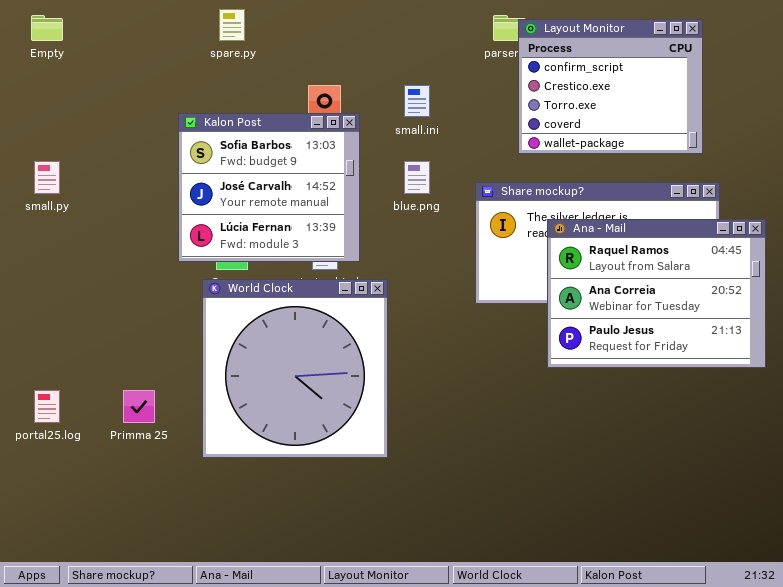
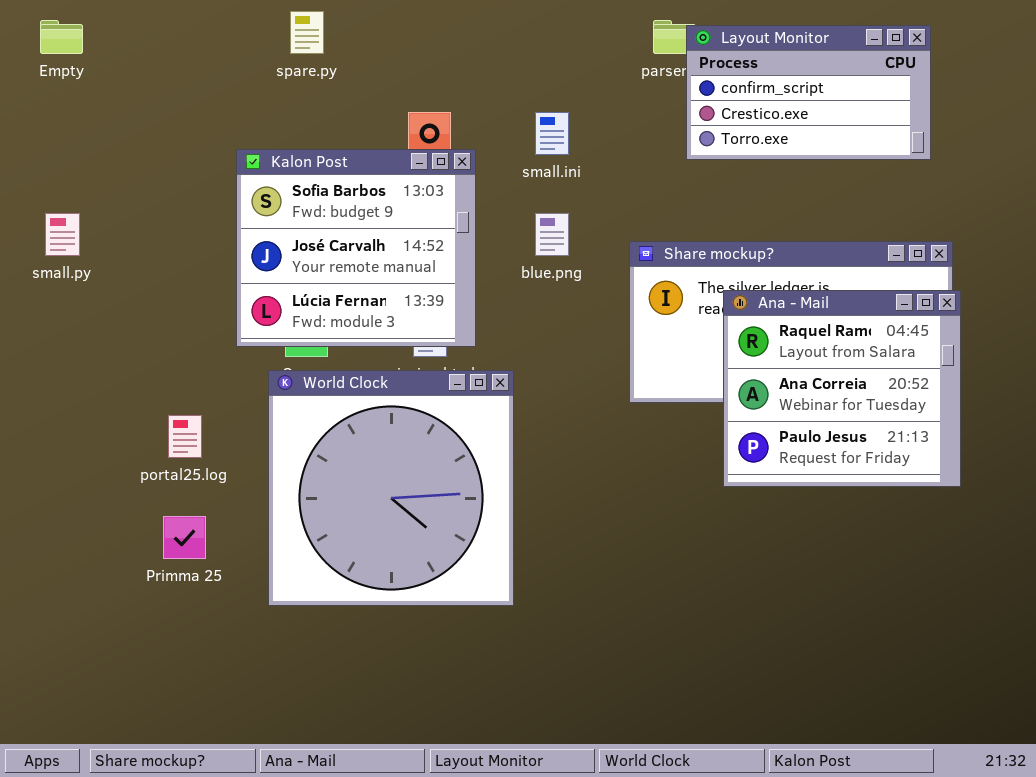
Layout Monitor: [518,19,703,154] -> [686,25,931,160], resized
Ana - Mail: [547,219,766,368] -> [723,290,961,487], resized
portal25.log: [34,390,60,423] -> [168,415,202,458], moved

